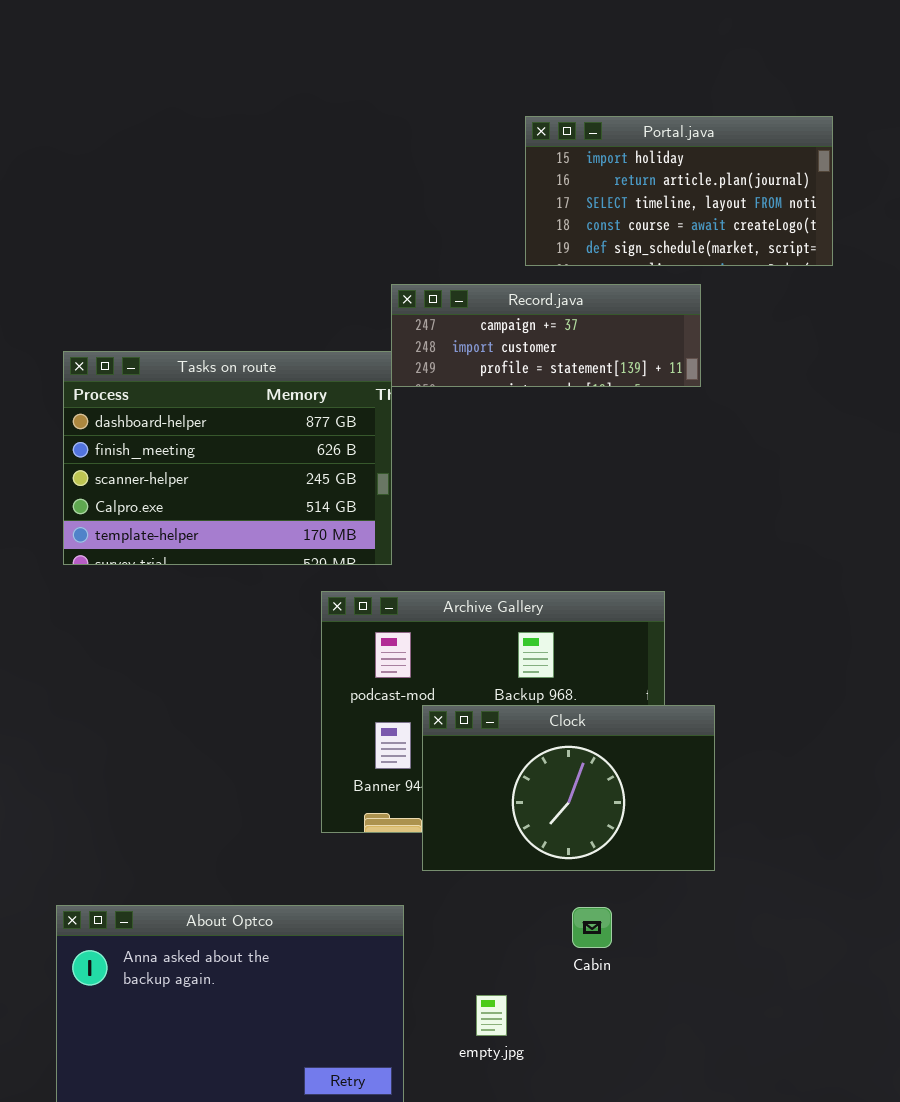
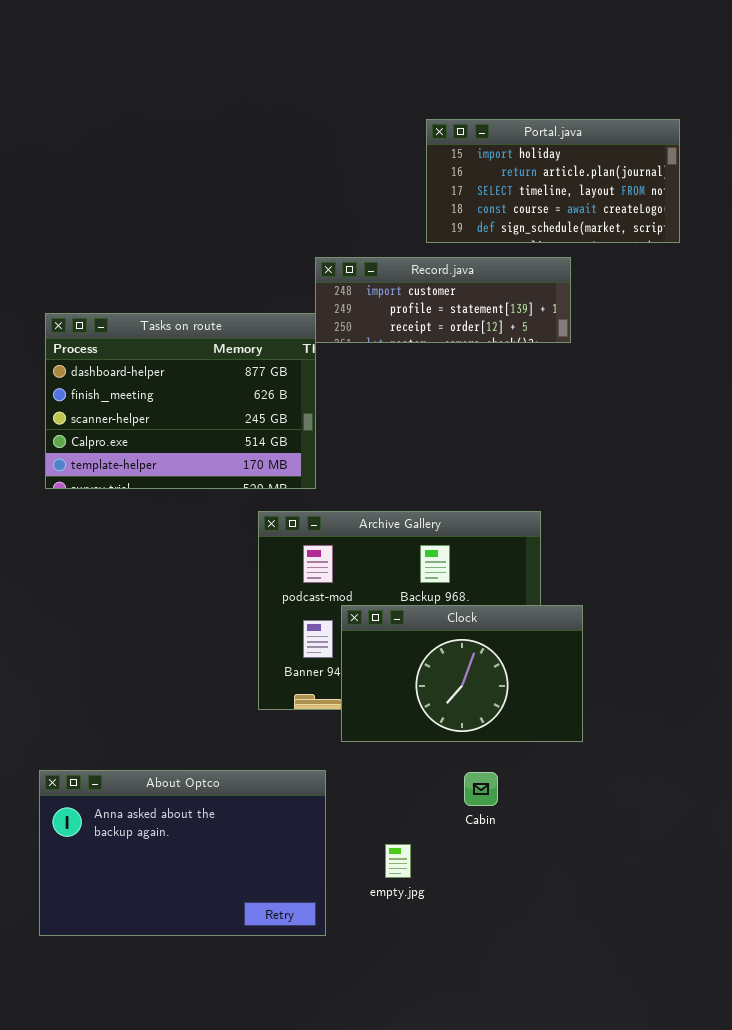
Record.java: [391,284,701,387] -> [315,257,571,343], scrolled down 1 row

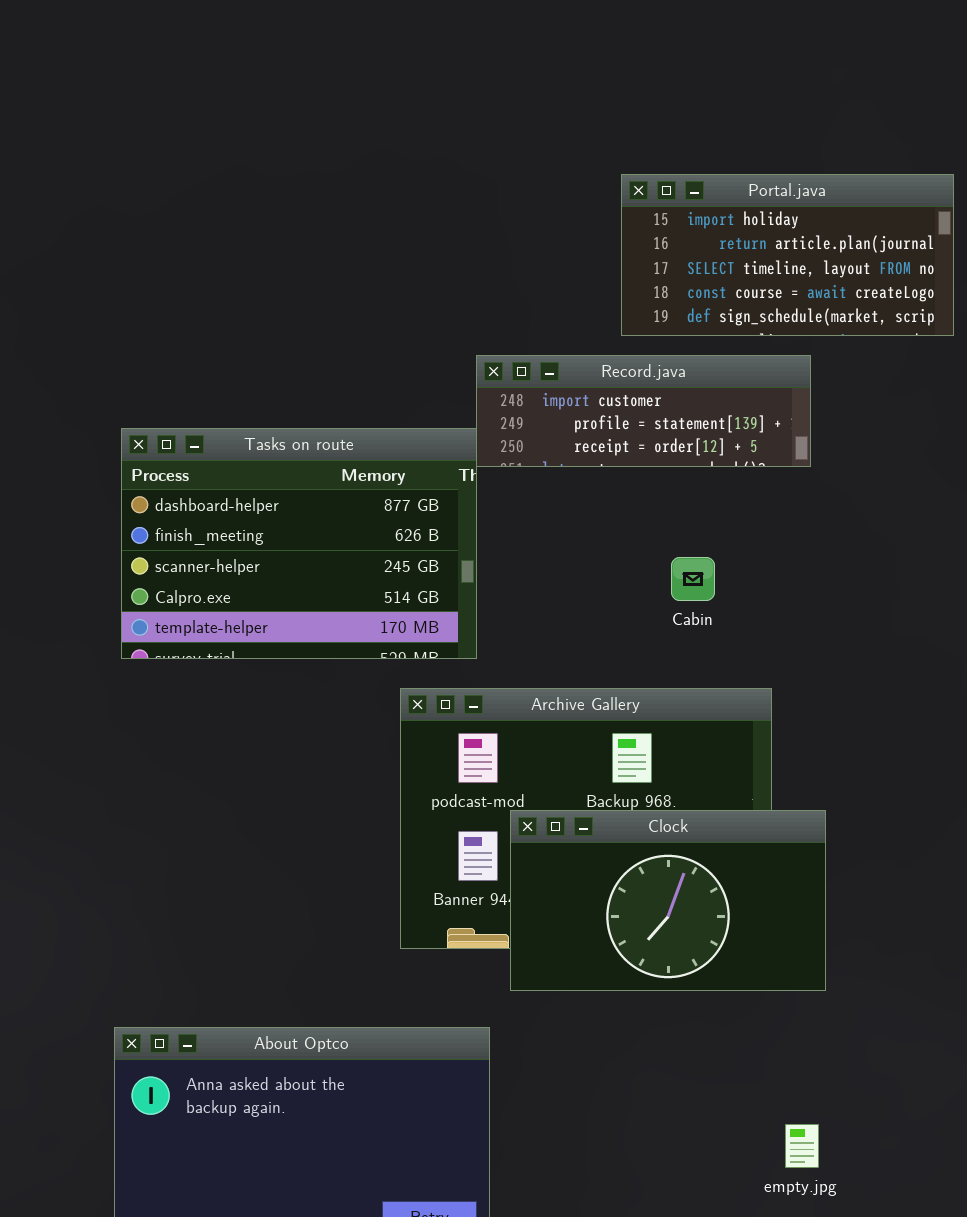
Cabin: [464,772,498,806] -> [671,557,715,601], moved
empty.jpg: [385,844,411,878] -> [785,1124,819,1168], moved

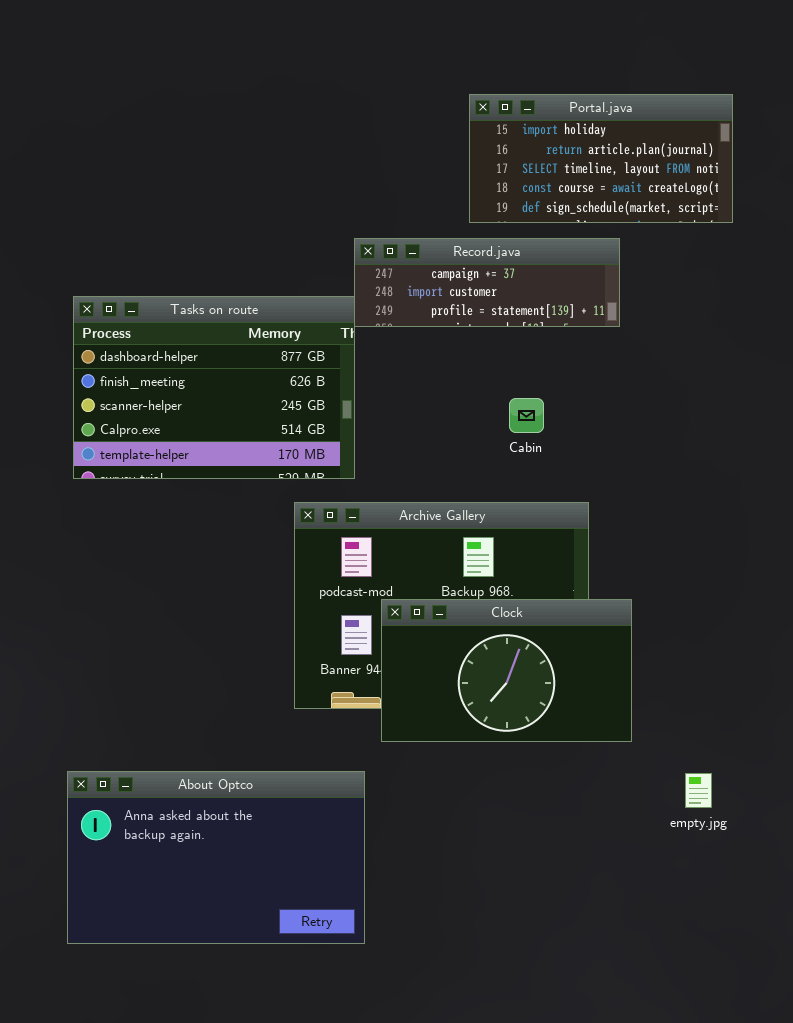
Record.java: [476,355,811,467] -> [354,238,620,327], scrolled up 1 row
empty.jpg: [785,1124,819,1168] -> [685,773,712,808], moved

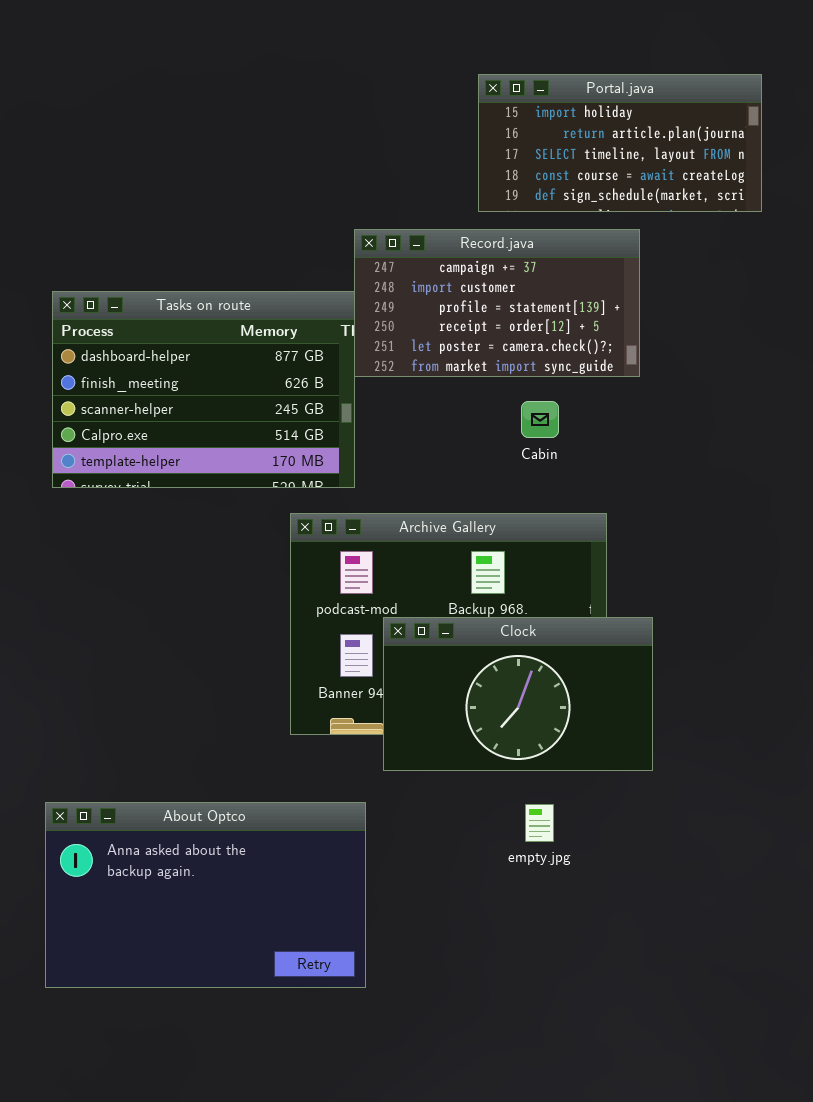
Record.java: [354,238,620,327] -> [354,229,640,377], resized
empty.jpg: [685,773,712,808] -> [525,804,554,842], moved

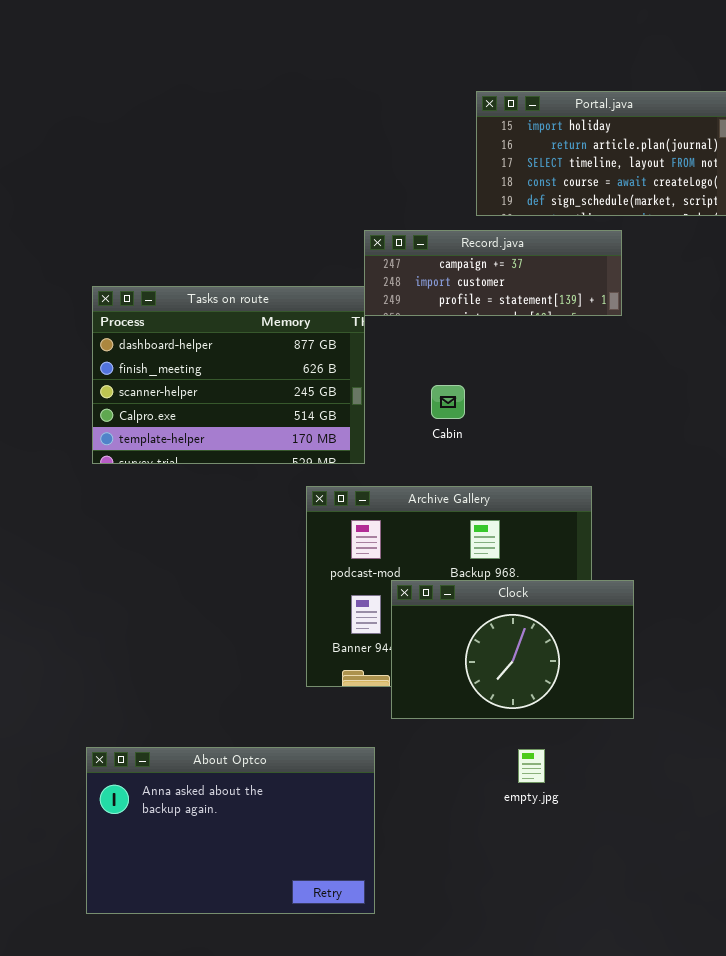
Record.java: [354,229,640,377] -> [364,230,622,316], resized
Cabin: [521,401,559,438] -> [431,385,465,419], moved

